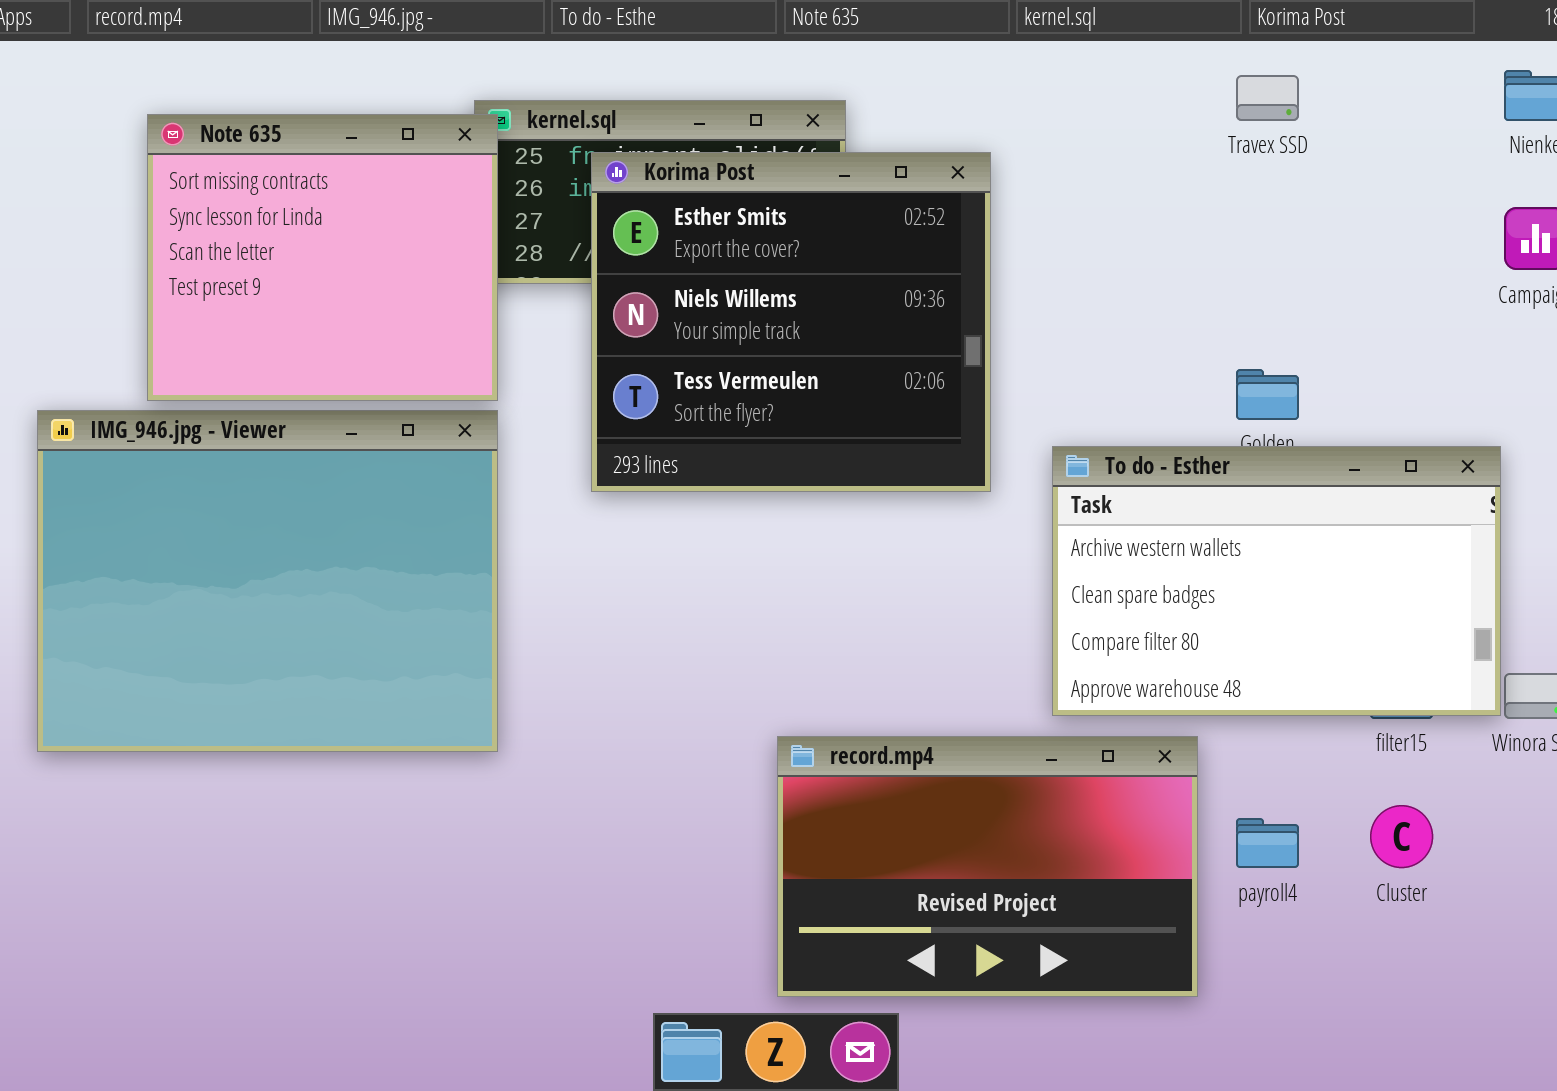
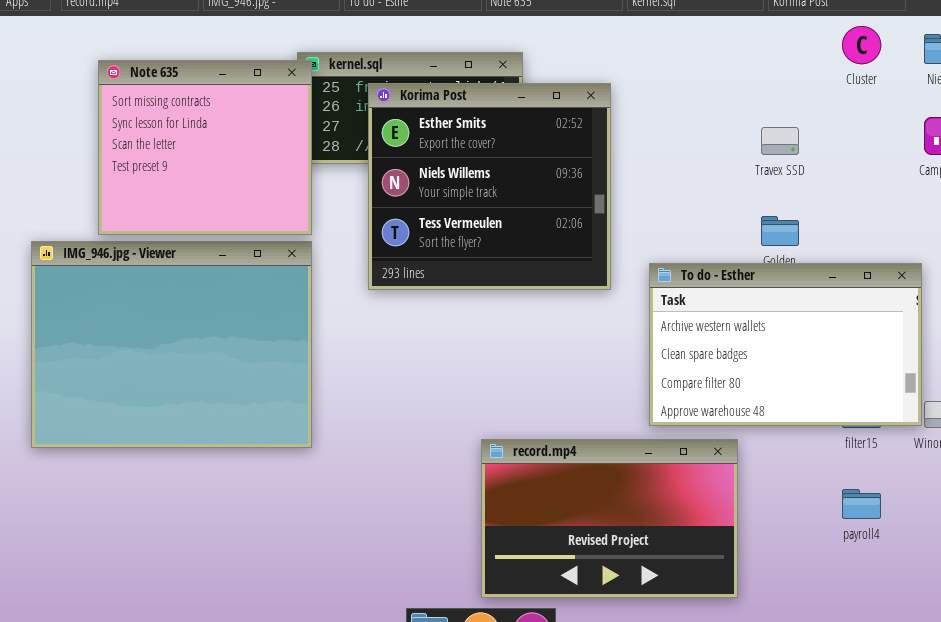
Travex SSD: [1236,75,1299,121] -> [761,127,799,155], moved
Cluster: [1370,805,1433,868] -> [842,26,881,64], moved
payroll4: [1236,818,1299,868] -> [842,489,881,519], moved

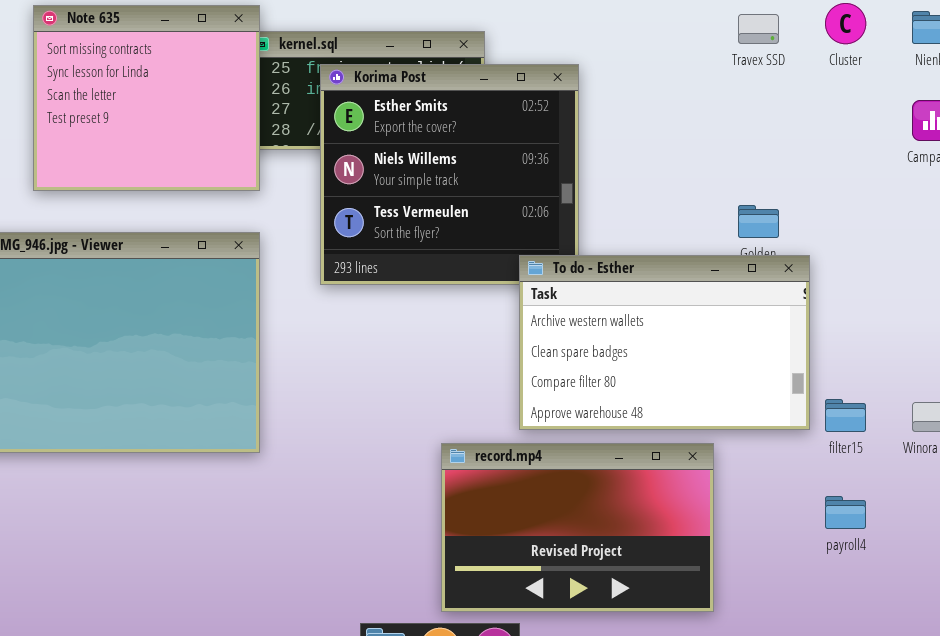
Note 635: [98,60,312,235] -> [33,5,260,191], moved
Travex SSD: [761,127,799,155] -> [738,14,779,44], moved
To do - Esther: [649,263,922,426] -> [519,255,810,430], moved

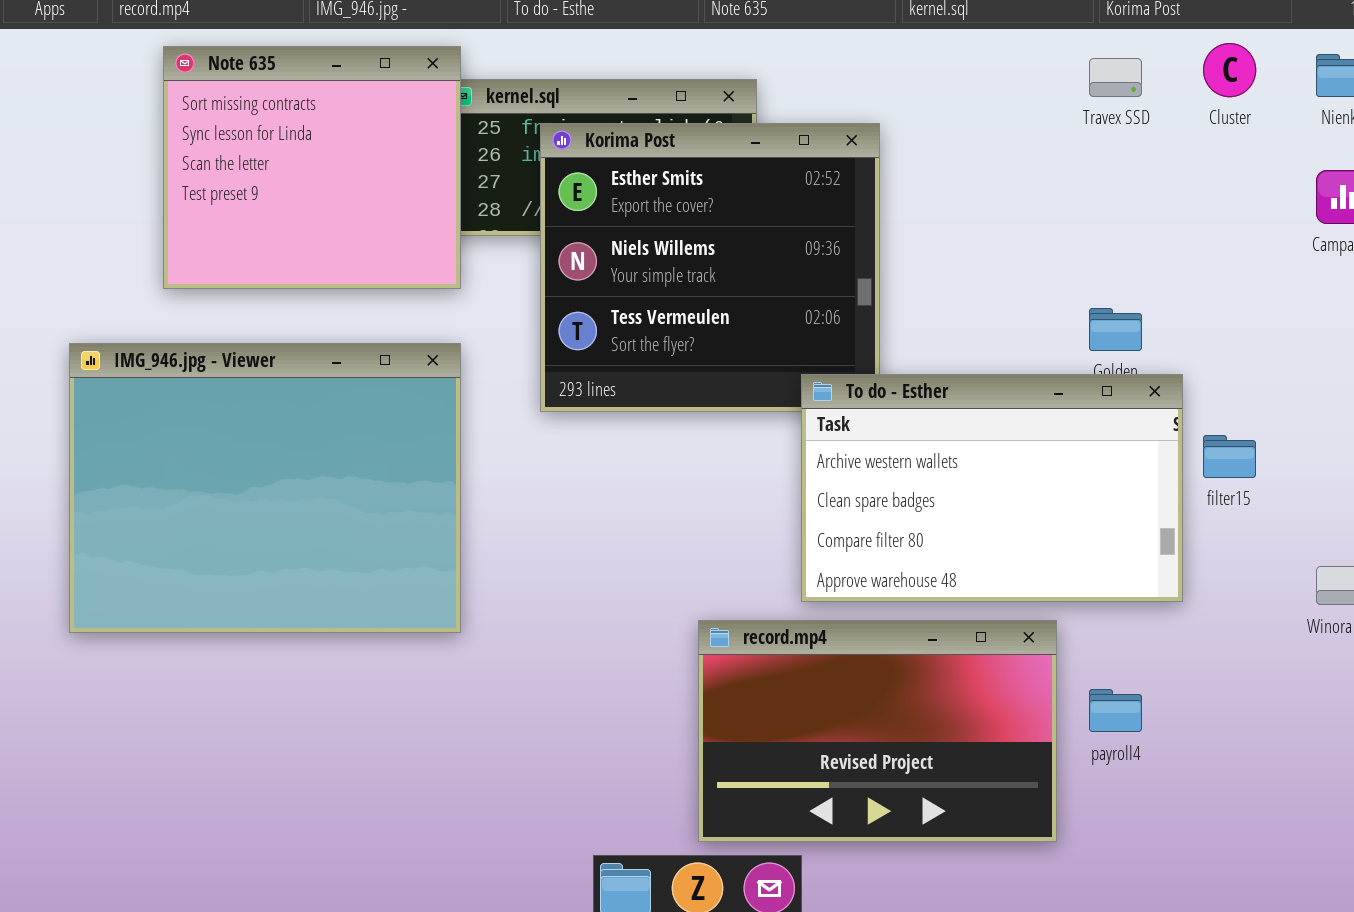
filter15: [825,399,866,432] -> [1203,435,1256,478], moved
payroll4: [825,496,866,529] -> [1089,689,1142,732], moved

